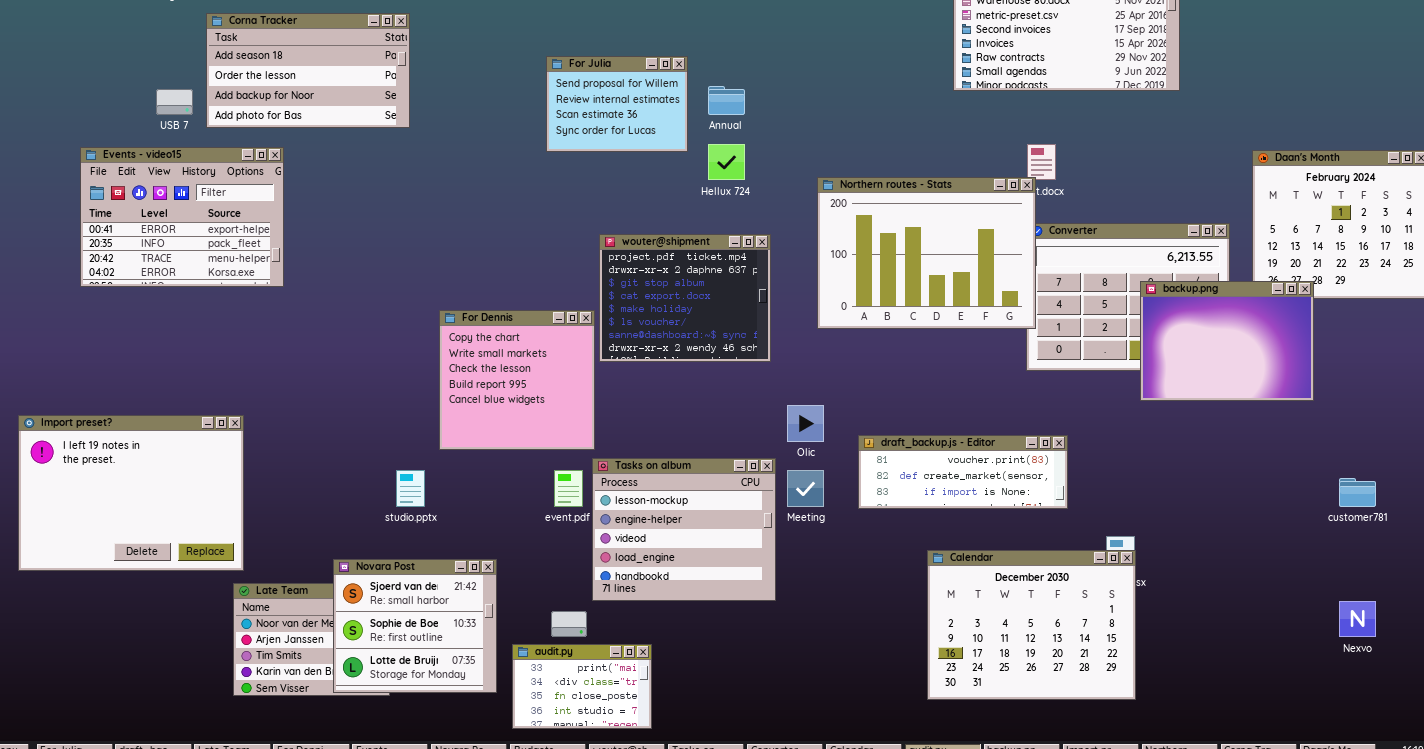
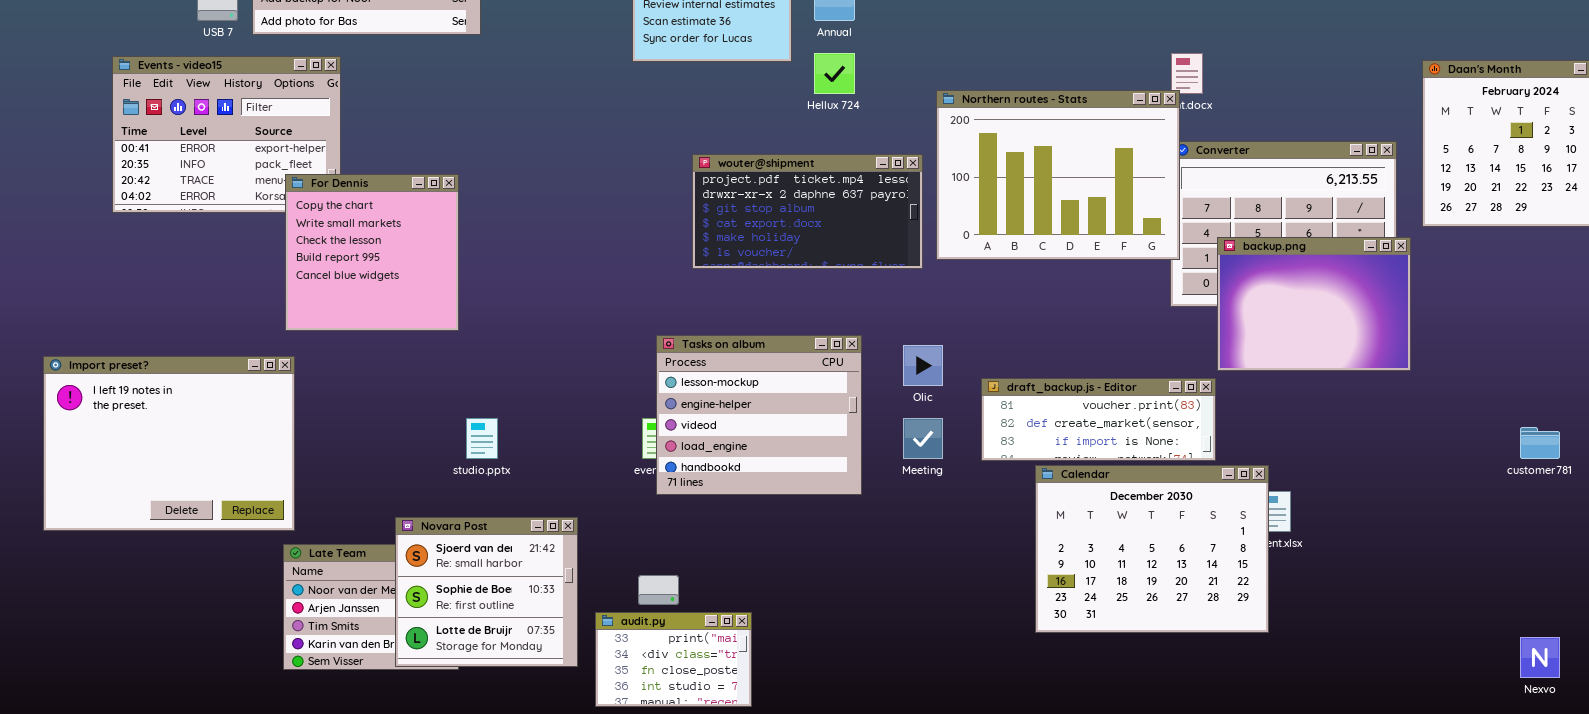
wouter@shipment: [599,234,771,362] -> [692,154,923,269], resized
backup.png: [1140,281,1314,401] -> [1217,237,1411,371], moved
For Dennis: [439,310,595,450] -> [285,174,459,331], moved
Tasks on album: [592,458,776,601] -> [656,335,862,495], moved
Calendar: [927,550,1136,700] -> [1035,465,1269,633], moved
Nexvo: [1339,601,1376,637] -> [1520,637,1560,678], moved

